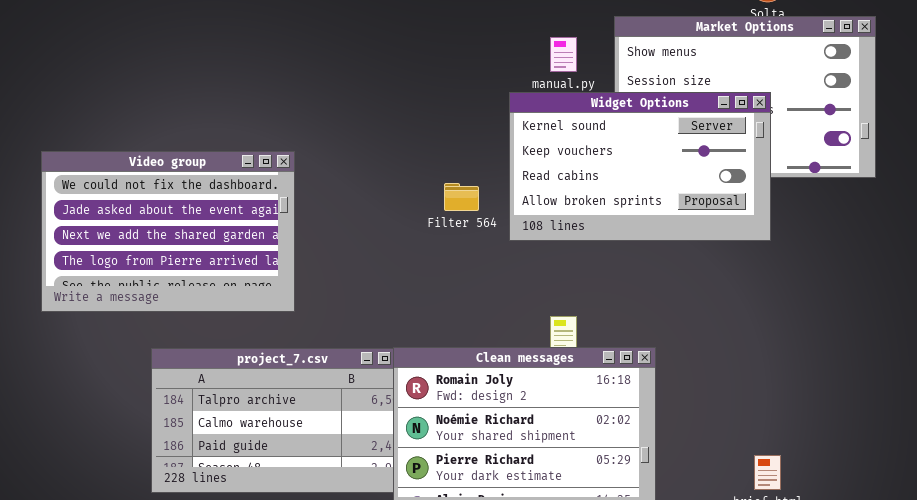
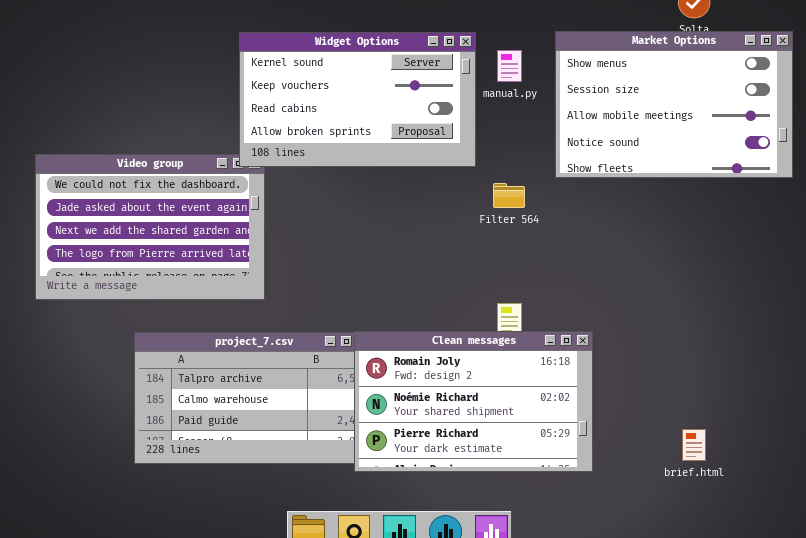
Widget Options: [509,92,771,241] -> [239,32,476,167], moved
Filter 564: [444,183,479,211] -> [493,183,525,208], moved

